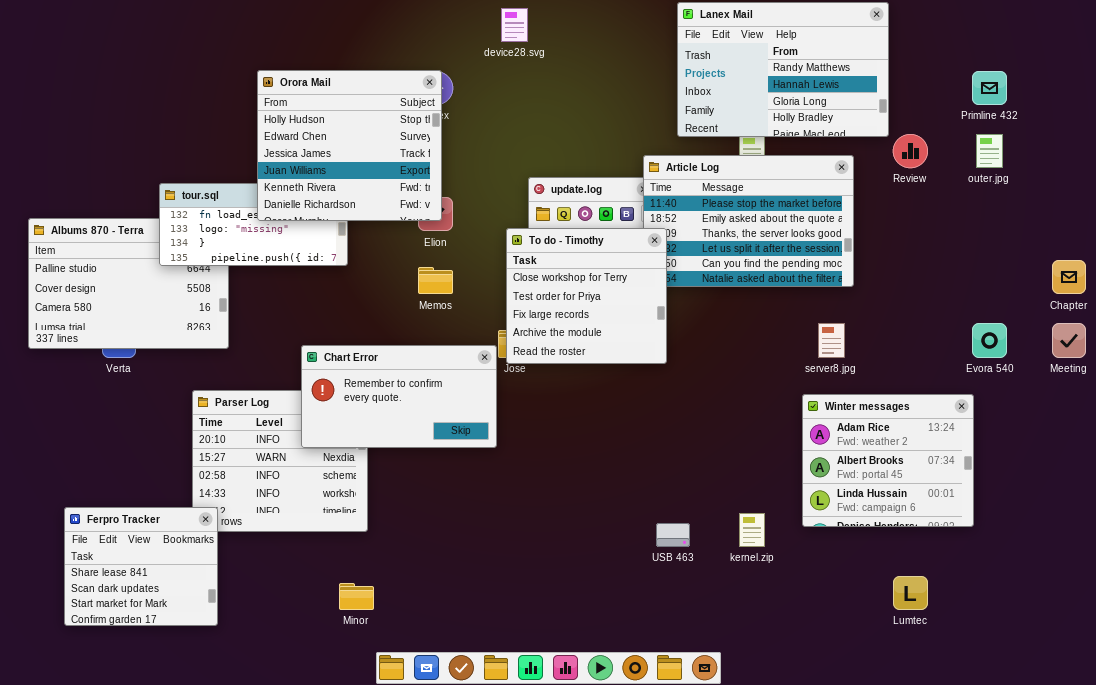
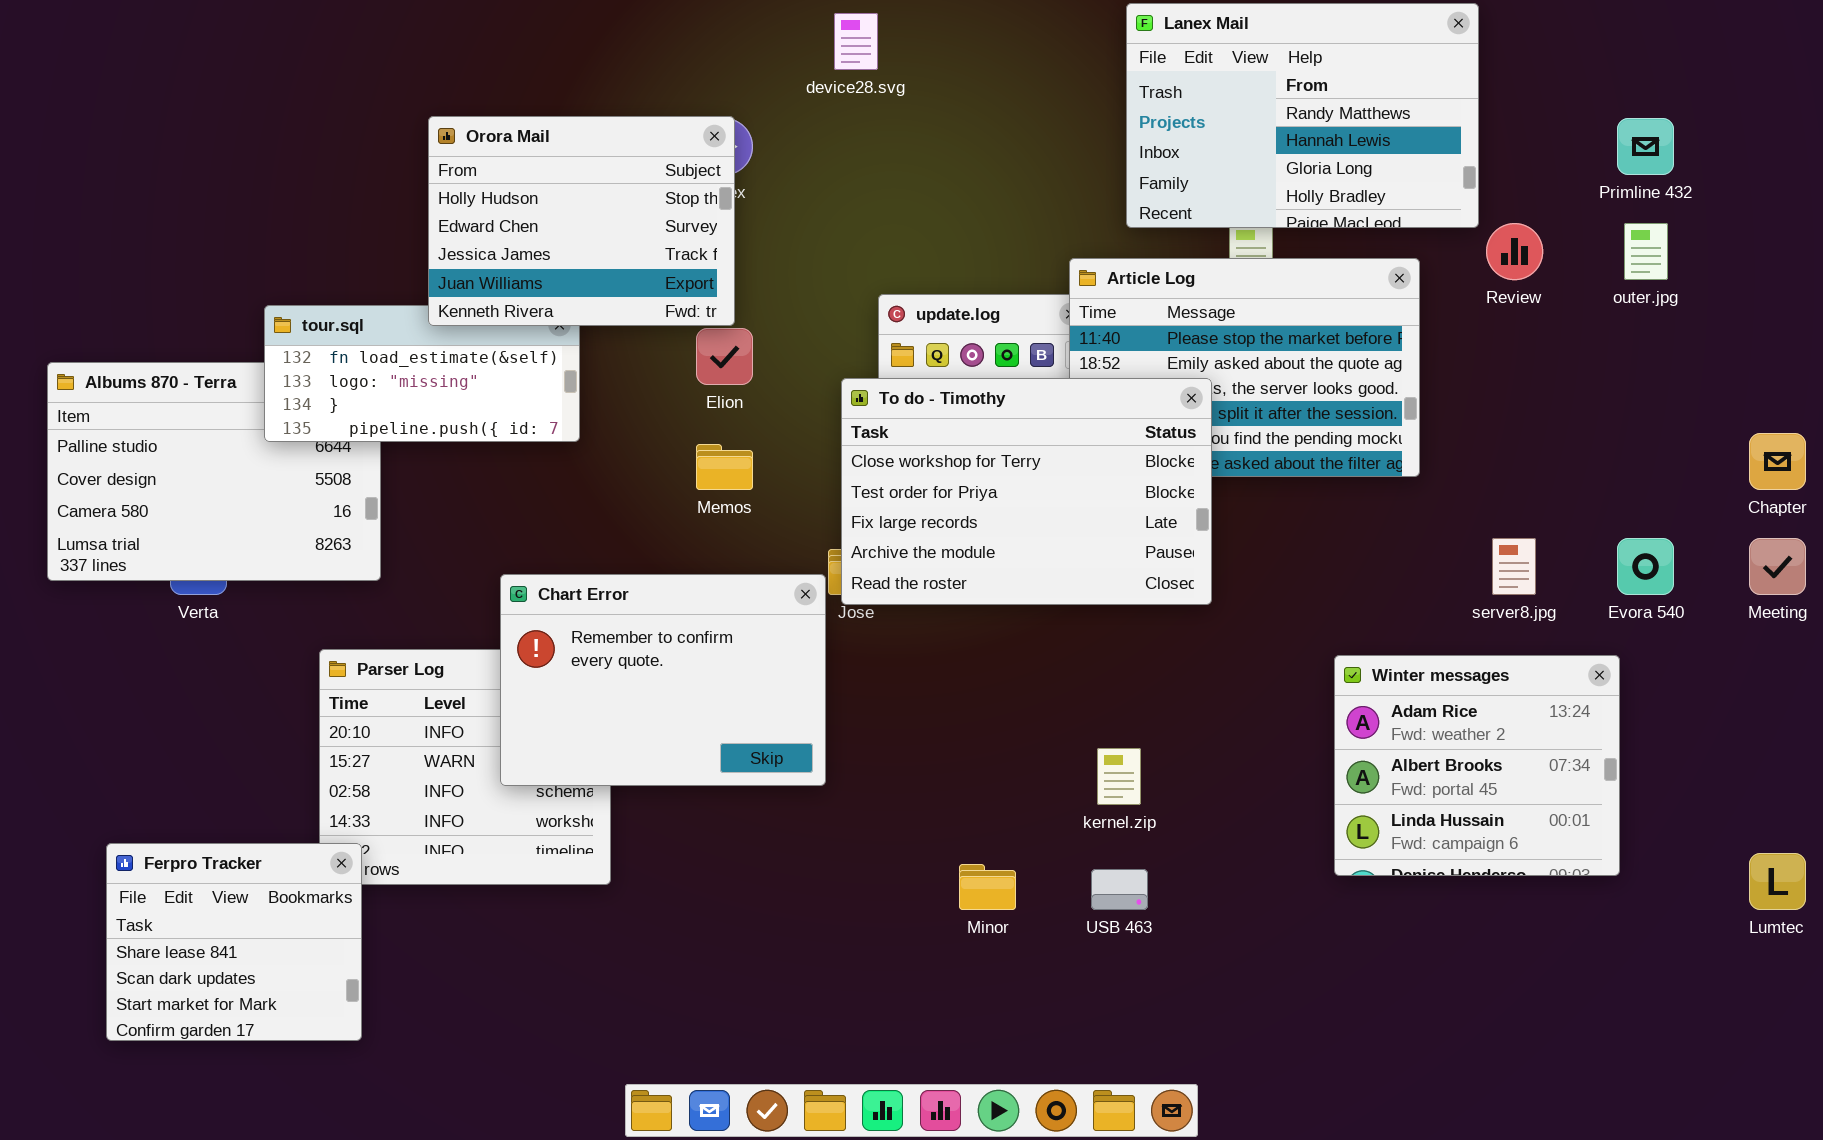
Orora Mail: [257,70,442,221] -> [428,116,735,326], resized
To do - Timothy: [506,228,667,364] -> [841,378,1212,605], resized
server8.jpg: [818,323,845,358] -> [1492,538,1536,595], moved
Chart Error: [301,345,497,448] -> [500,574,826,786], resized
kernel.zip: [739,513,765,547] -> [1097,748,1141,805], moved
Lumtec: [893,576,928,610] -> [1749,853,1806,910], moved
Minor: [339,583,374,610] -> [959,864,1016,910], moved

